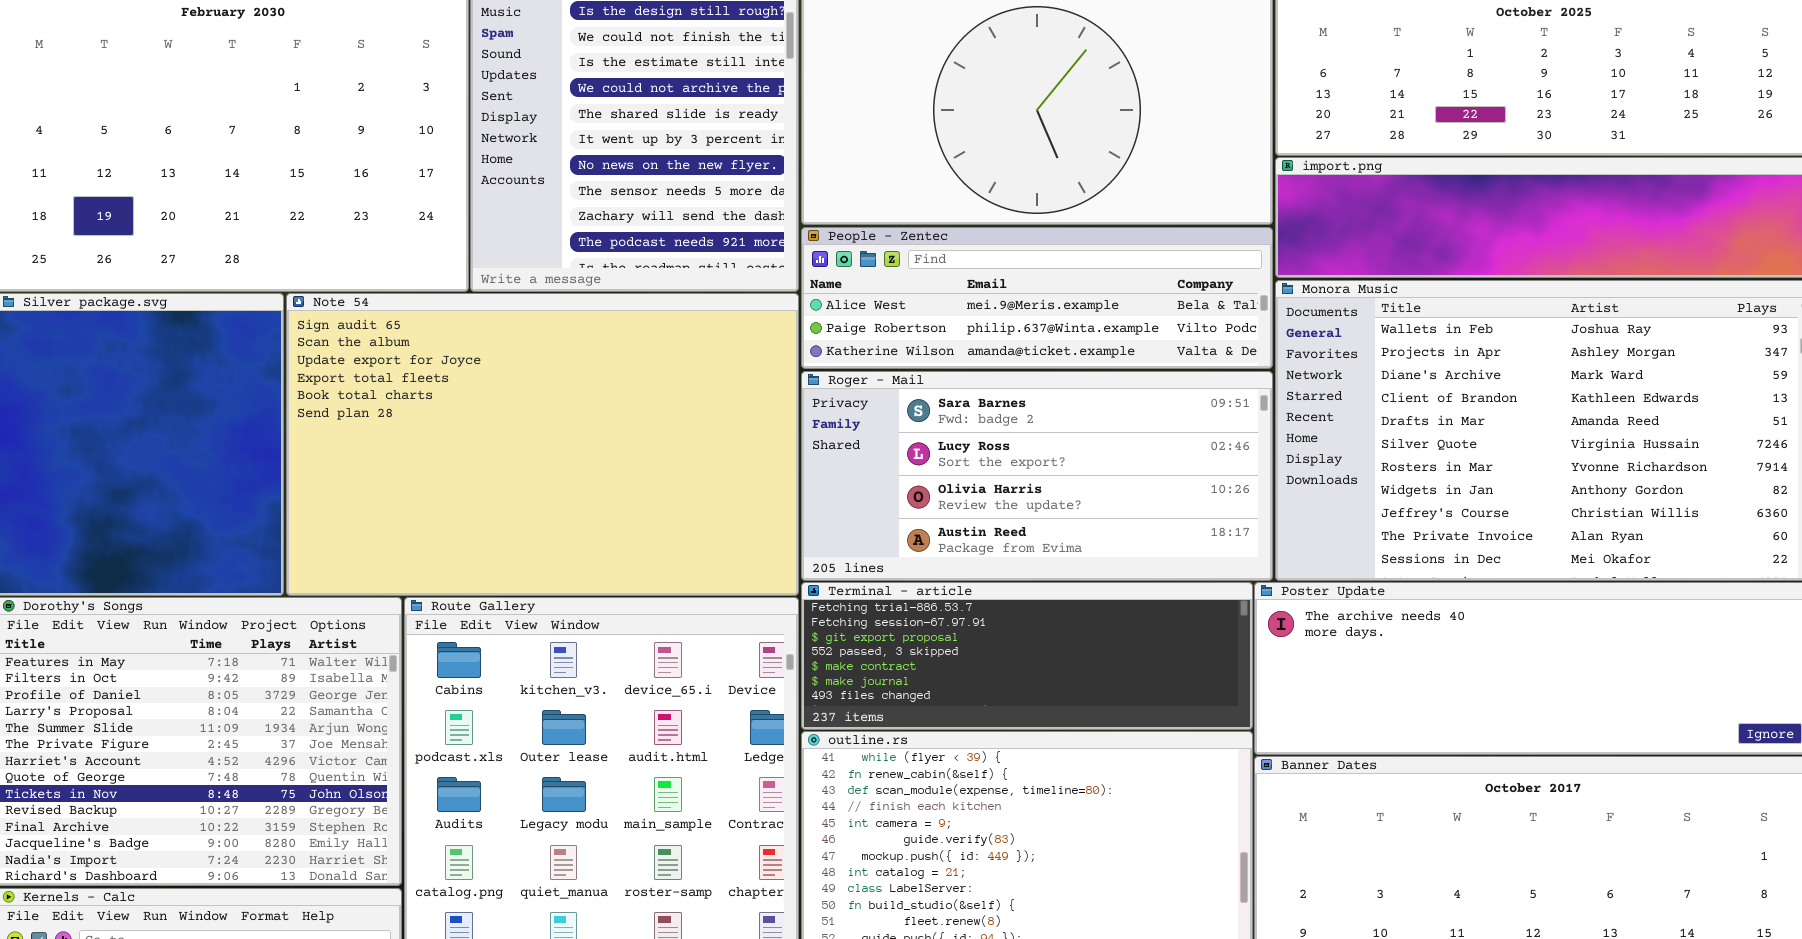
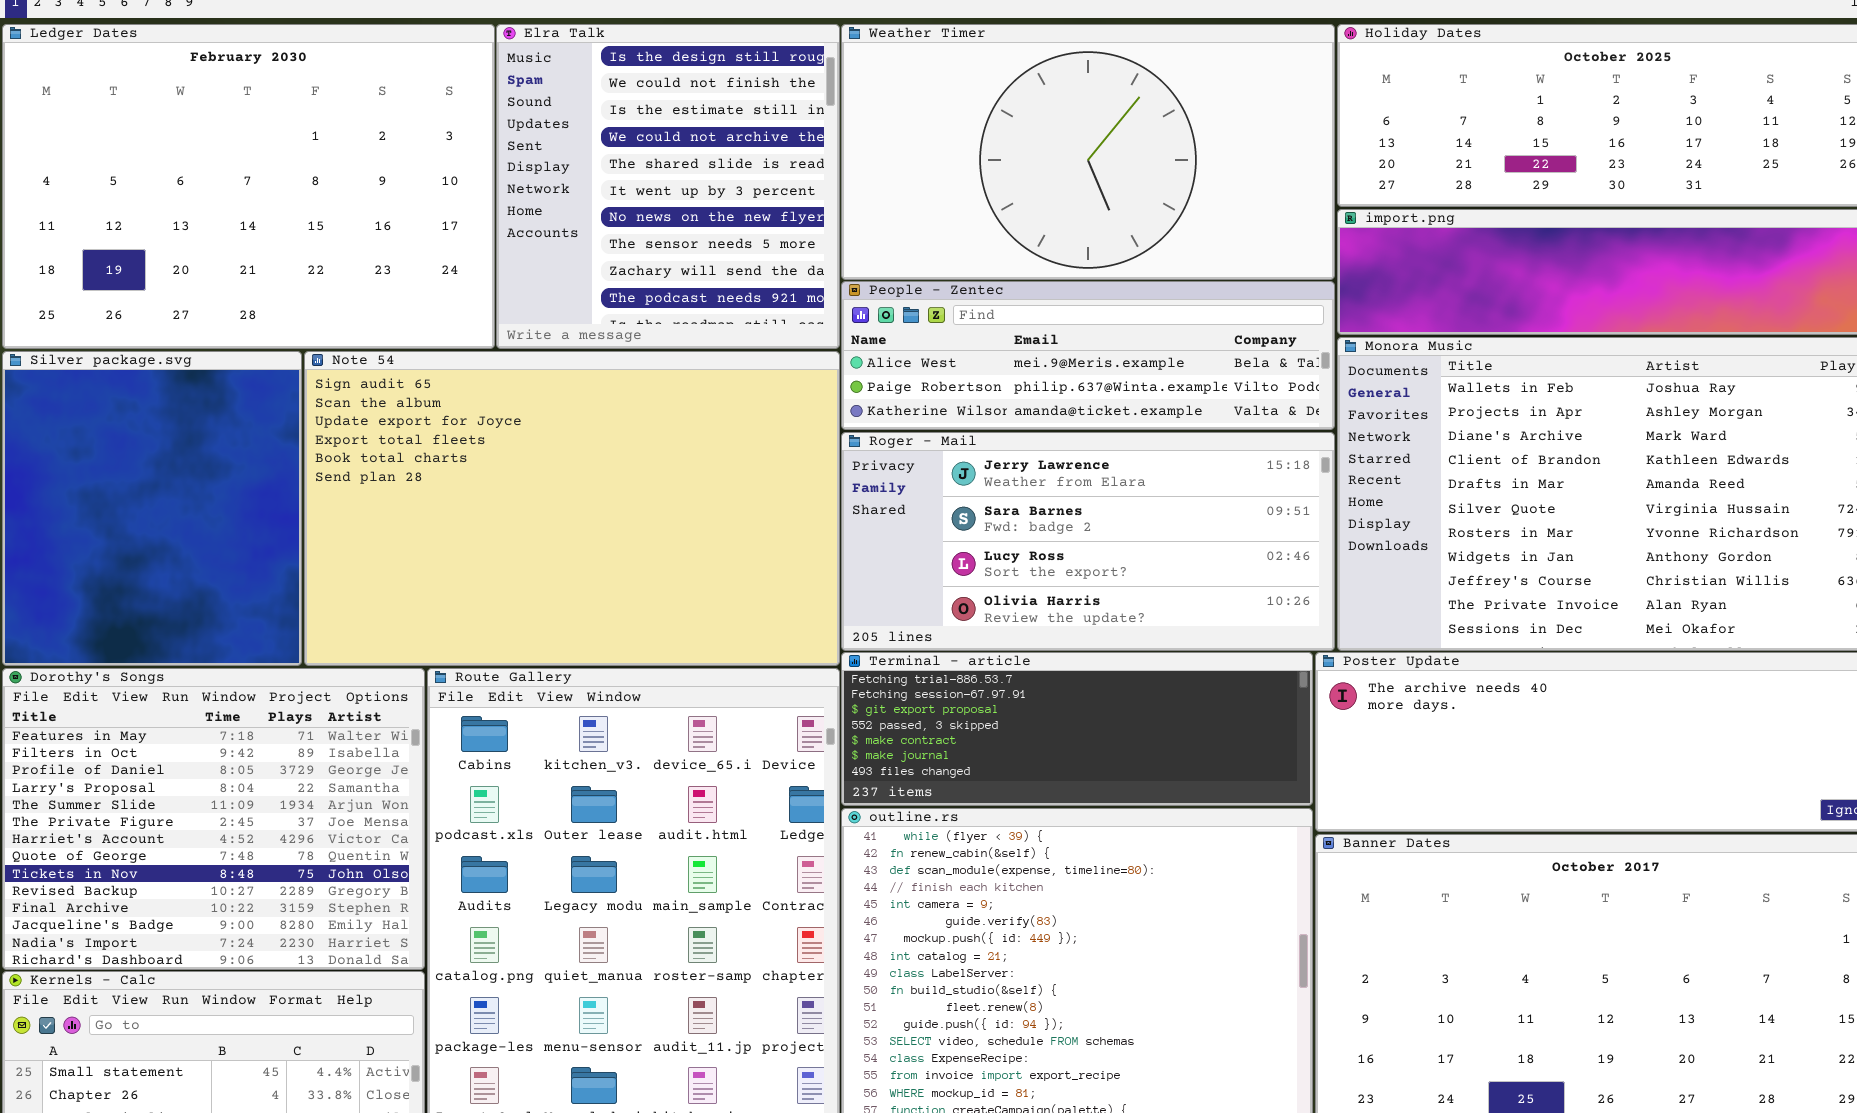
Roger - Mail: [801,371,1273,581] -> [841,432,1335,651], scrolled up 1 row

